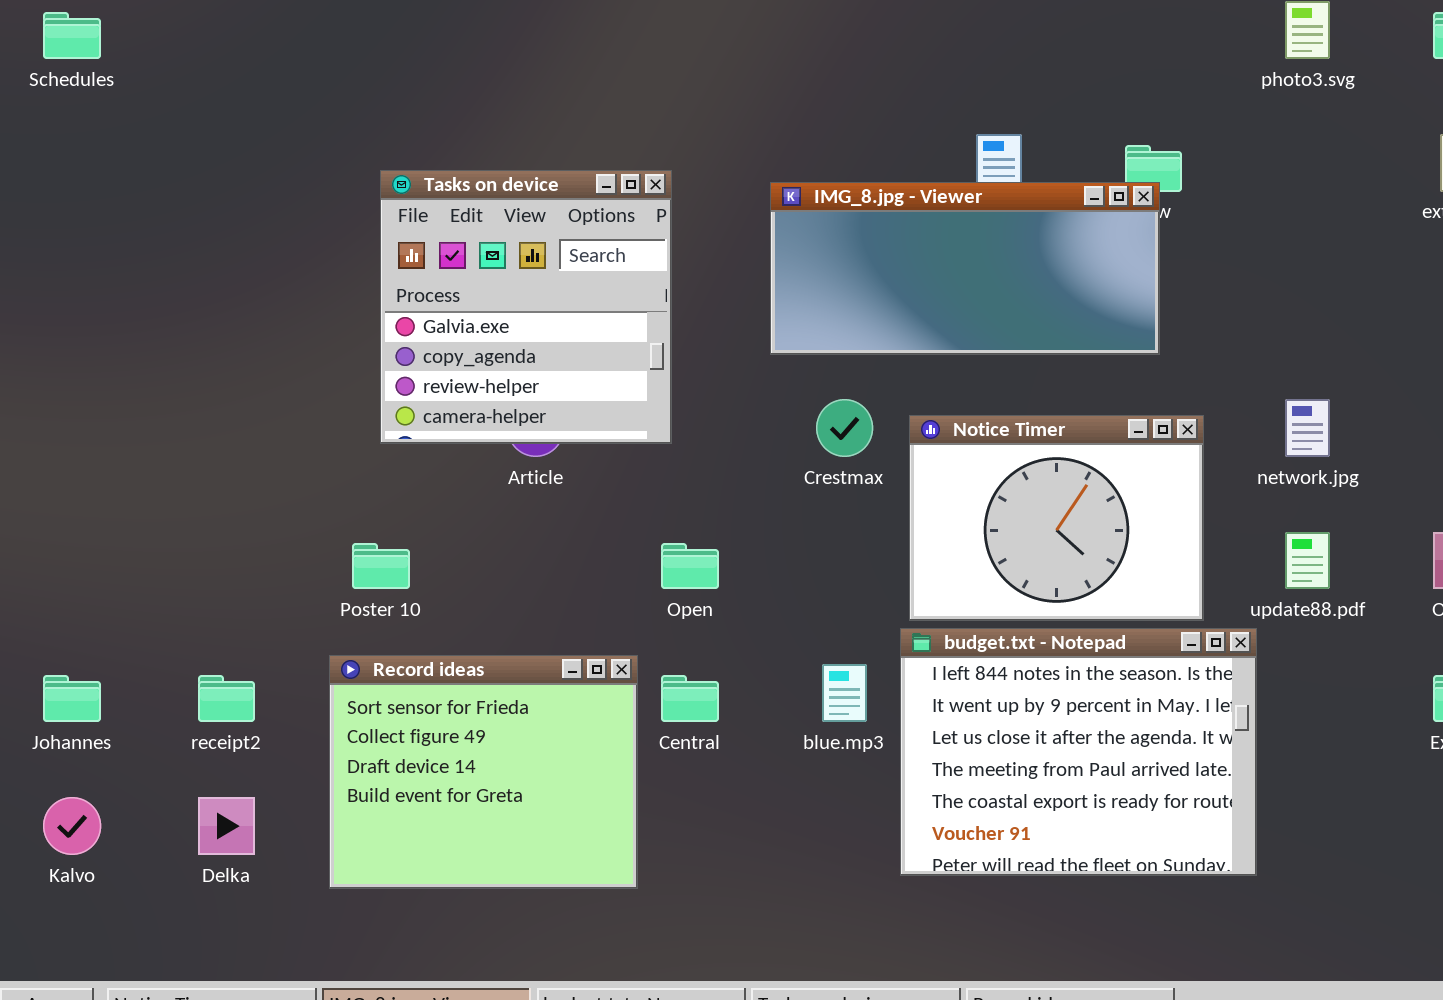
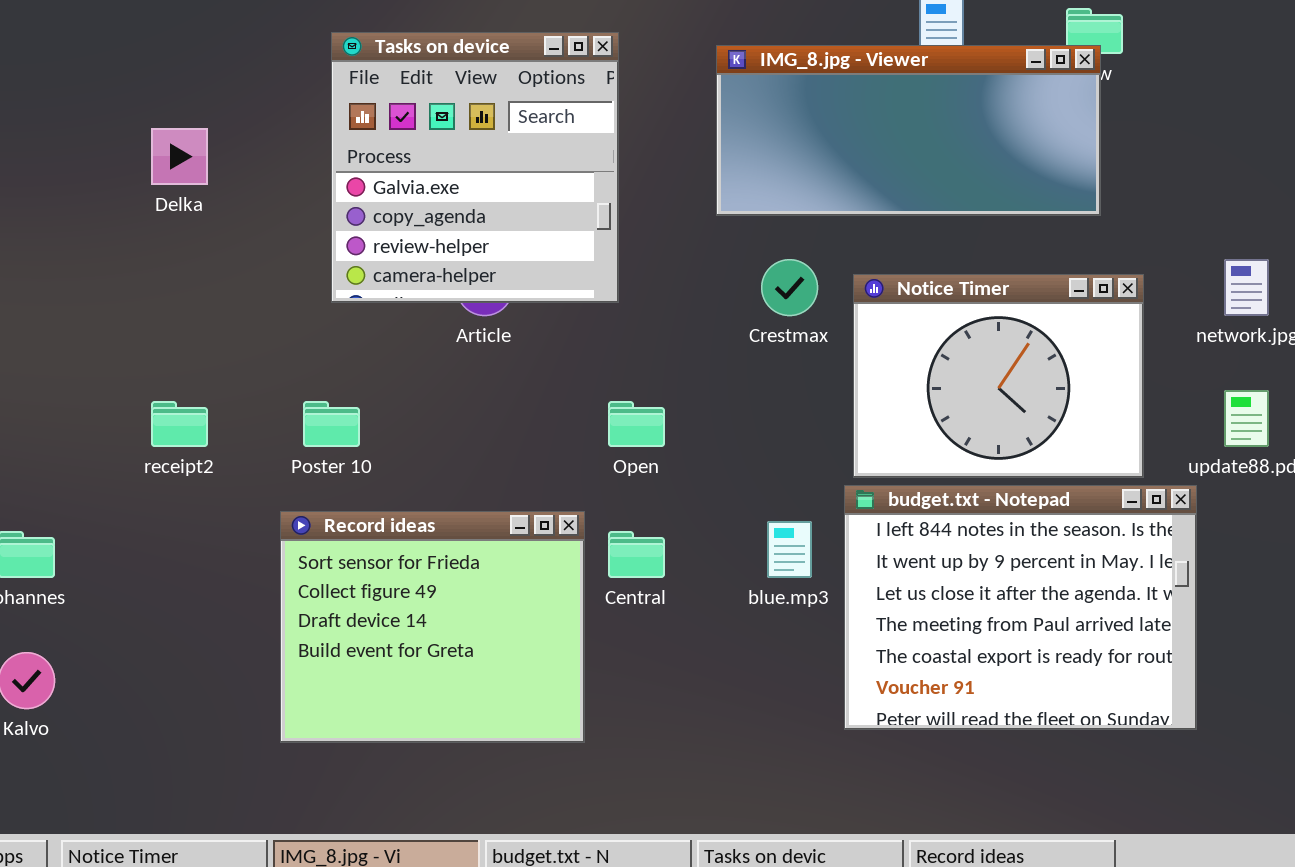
receipt2: [198,675,255,722] -> [151,401,208,447], moved
Delka: [198,797,255,855] -> [151,128,208,185], moved

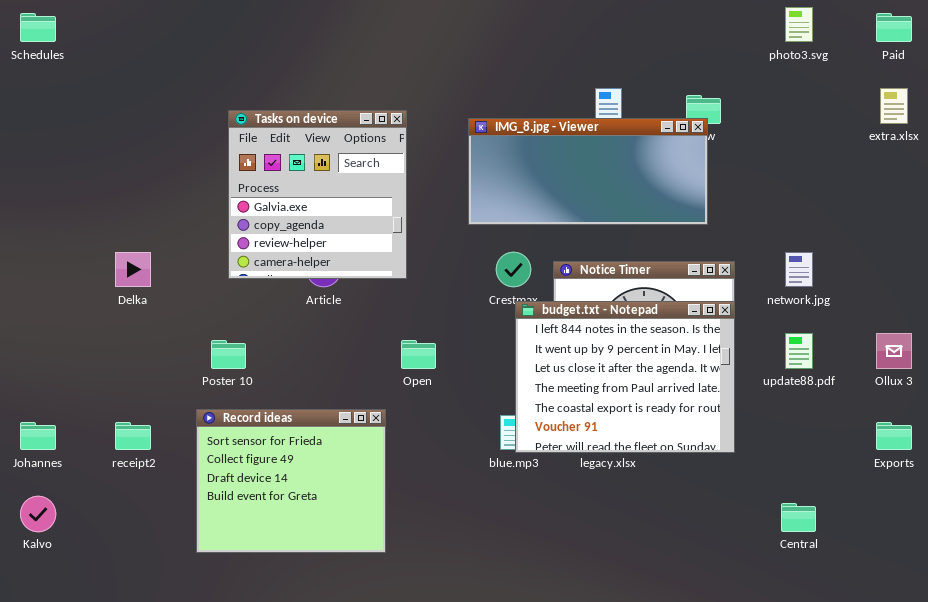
Delka: [151,128,208,185] -> [115,252,151,287], moved
receipt2: [151,401,208,447] -> [115,422,151,450], moved
budget.txt - Notepad: [844,485,1197,730] -> [515,301,735,453], moved
Central: [608,531,665,578] -> [781,503,816,532], moved

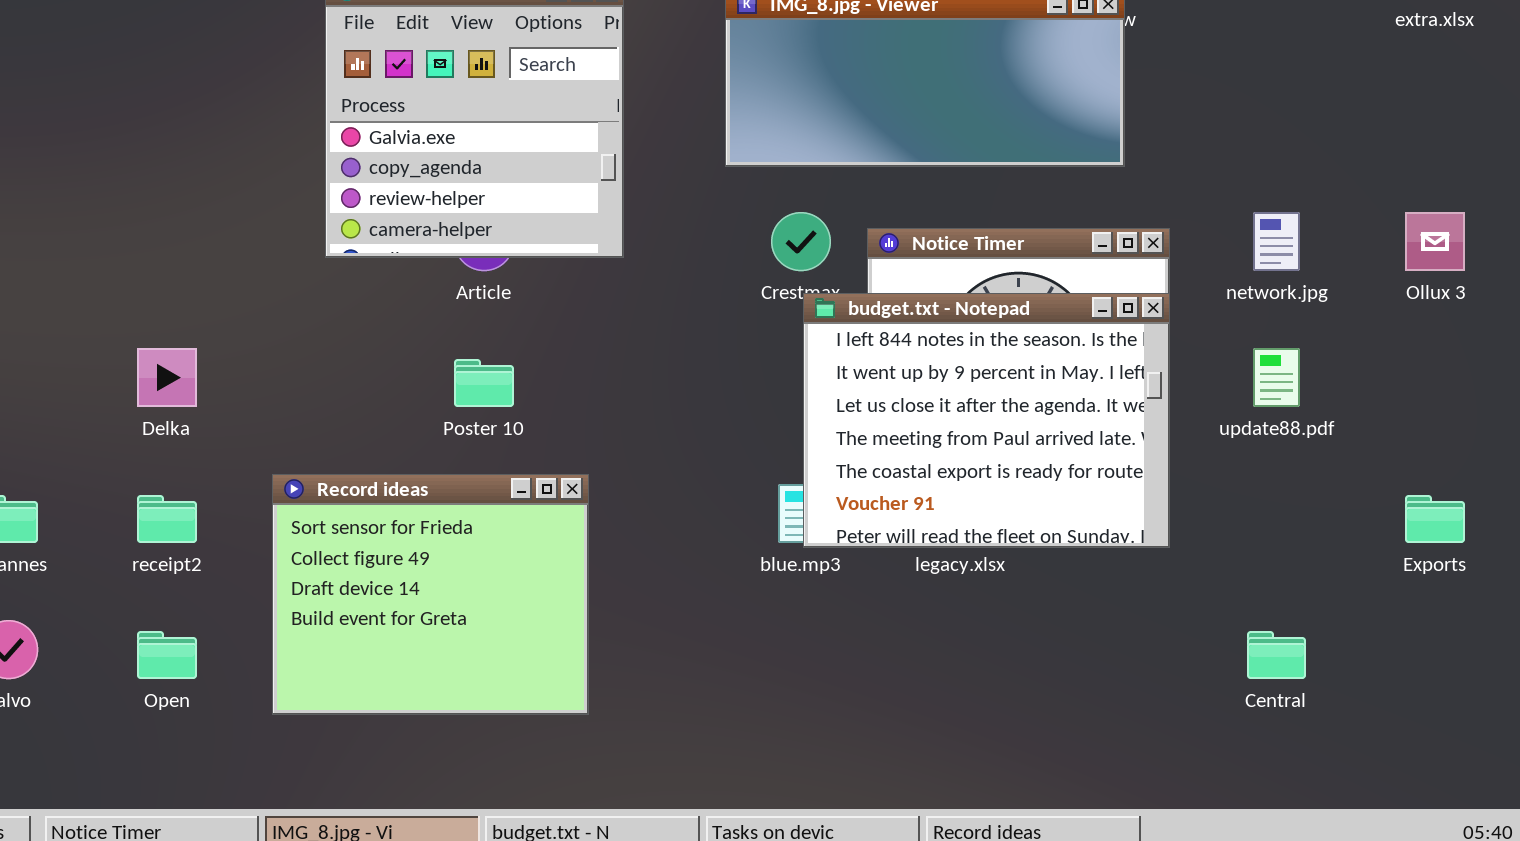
Delka: [115,252,151,287] -> [137,348,197,407], moved
Ollux 3: [876,333,912,369] -> [1405,212,1465,271], moved
Poster 10: [211,340,246,369] -> [454,359,514,407], moved
Open: [401,340,436,369] -> [137,631,197,679], moved

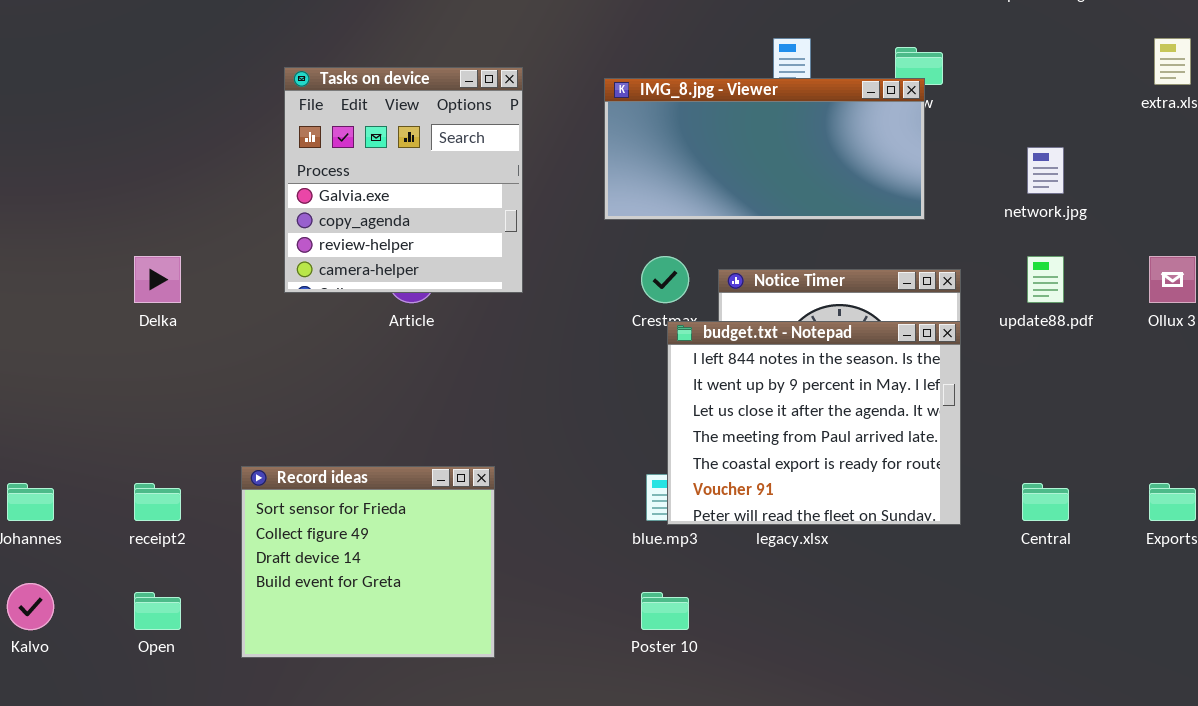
network.jpg: [1253,212,1300,271] -> [1027,147,1064,194], moved
Delka: [137,348,197,407] -> [134,256,181,303], moved
update88.pdf: [1253,348,1300,407] -> [1027,256,1064,303], moved
Poster 10: [454,359,514,407] -> [641,592,689,630], moved
Central: [1247,631,1306,679] -> [1022,483,1069,521], moved

